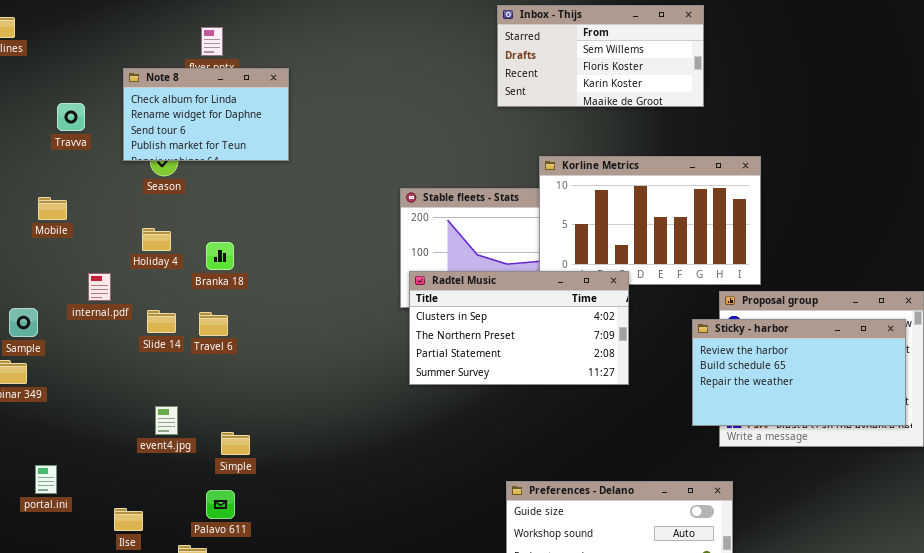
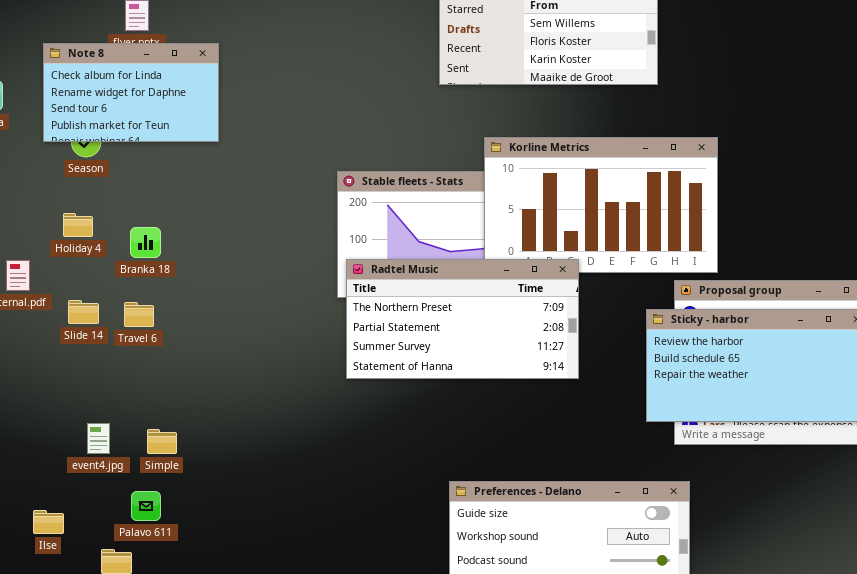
Radtel Music: [409,271,629,385] -> [346,259,579,379], scrolled down 1 row
event4.jpg: [155,406,178,435] -> [87,423,110,454], moved

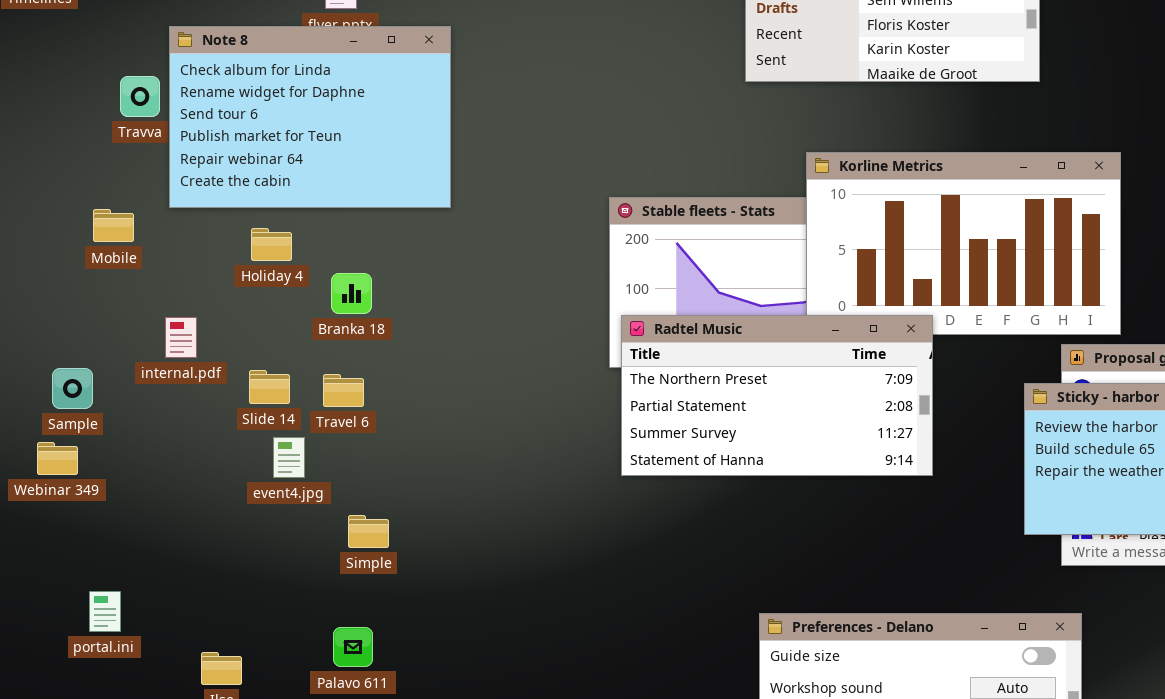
Note 8: [43,43,219,142] -> [169,26,451,208], resized
Holiday 4: [63,213,93,237] -> [251,228,292,261], moved
event4.jpg: [87,423,110,454] -> [273,437,305,478], moved
Simple: [147,429,177,454] -> [348,515,389,548], moved

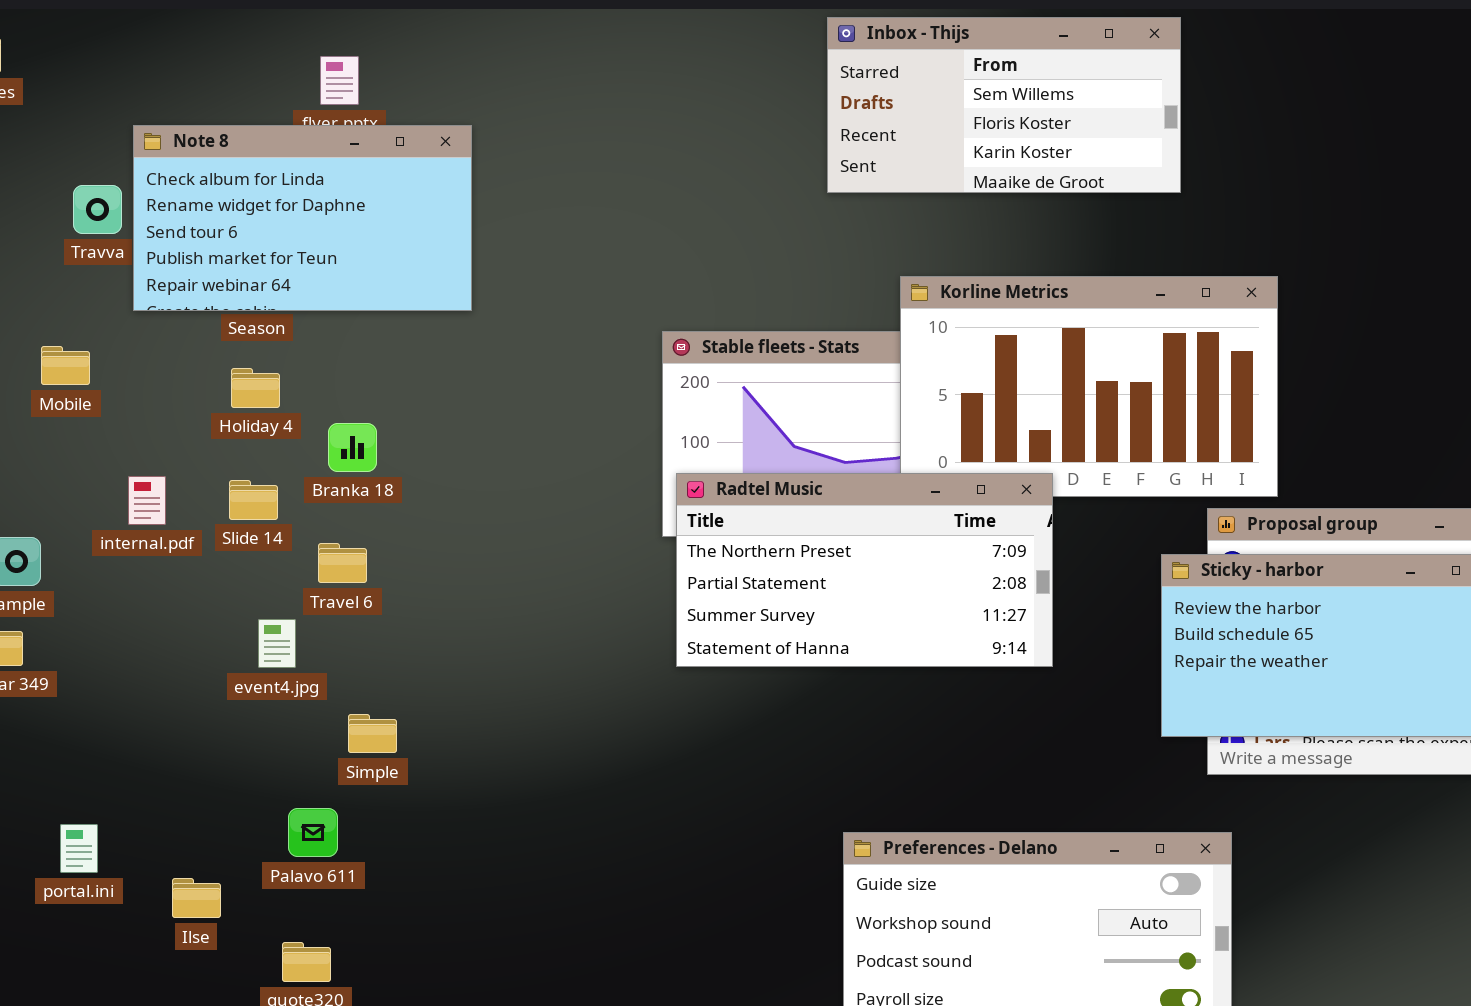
Note 8: [169,26,451,208] -> [133,125,472,311], resized
Slide 14: [249,370,290,404] -> [229,480,278,520], moved
portal.ini: [89,591,121,632] -> [60,824,98,873], moved
Palavo 611: [333,627,373,667] -> [288,808,338,857], moved

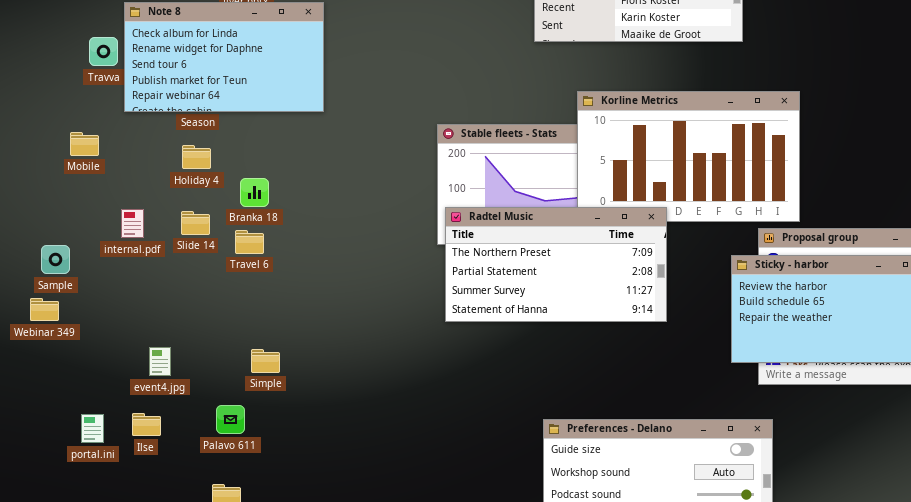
Travel 6: [318,543,367,583] -> [235,230,264,254], moved
event4.jpg: [258,619,296,668] -> [149,347,171,376], moved
Ilse: [172,878,221,918] -> [132,413,161,436], moved

